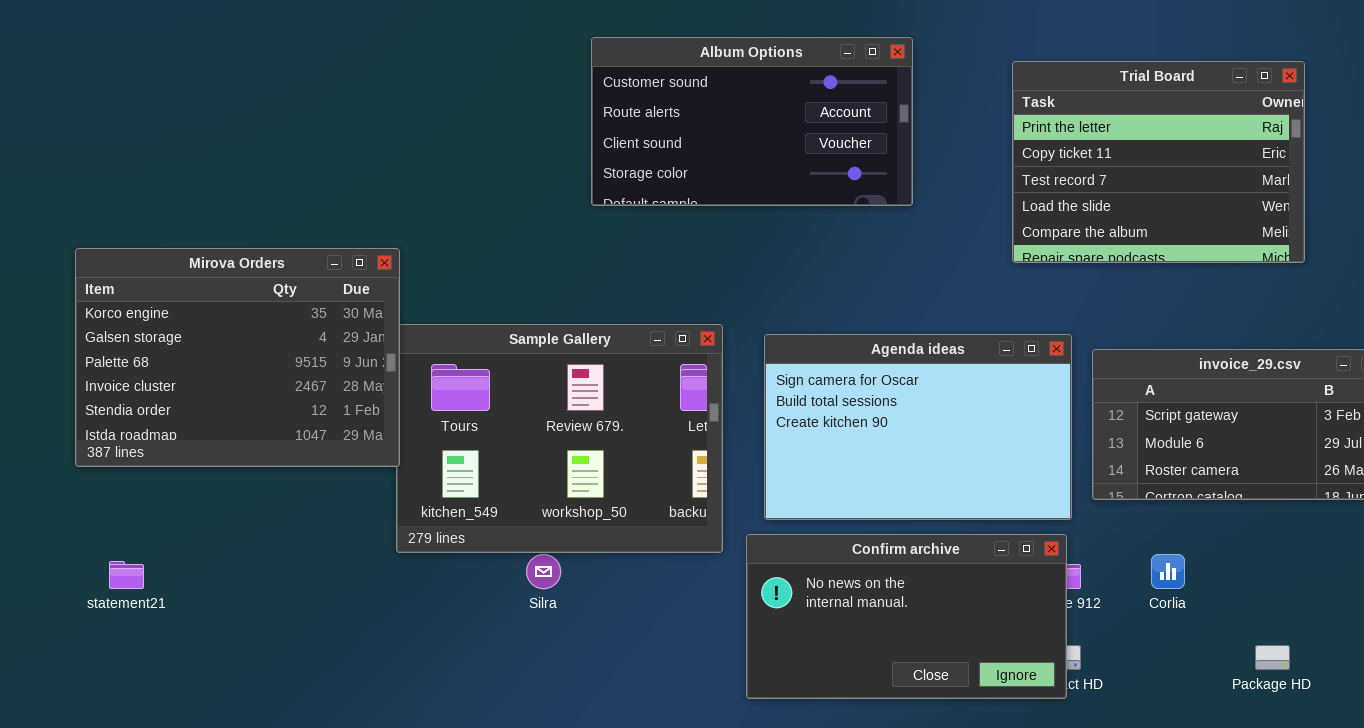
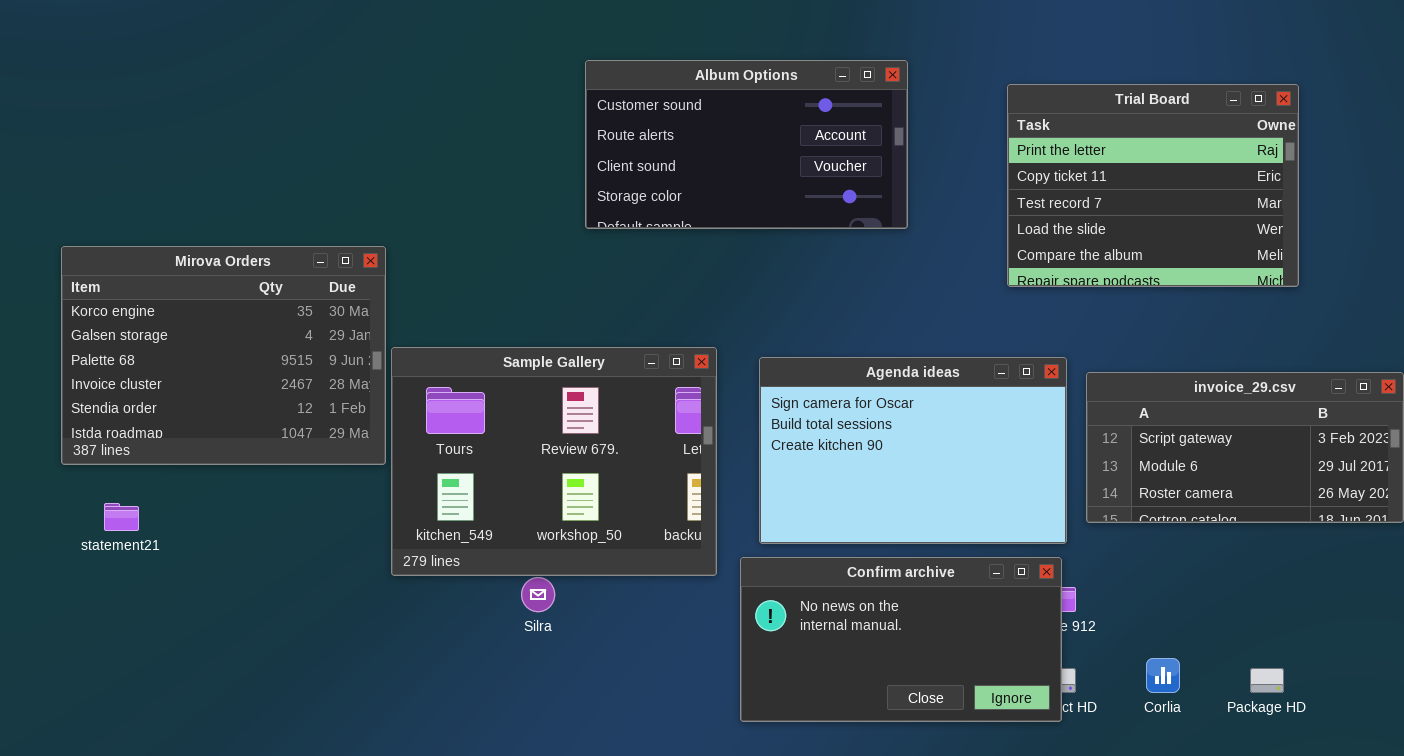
Mirova Orders: [75,248,400,467] -> [61,246,386,465], moved
Corlia: [1151,554,1185,589] -> [1146,658,1180,693], moved
statement21: [109,561,144,589] -> [104,503,139,531], moved

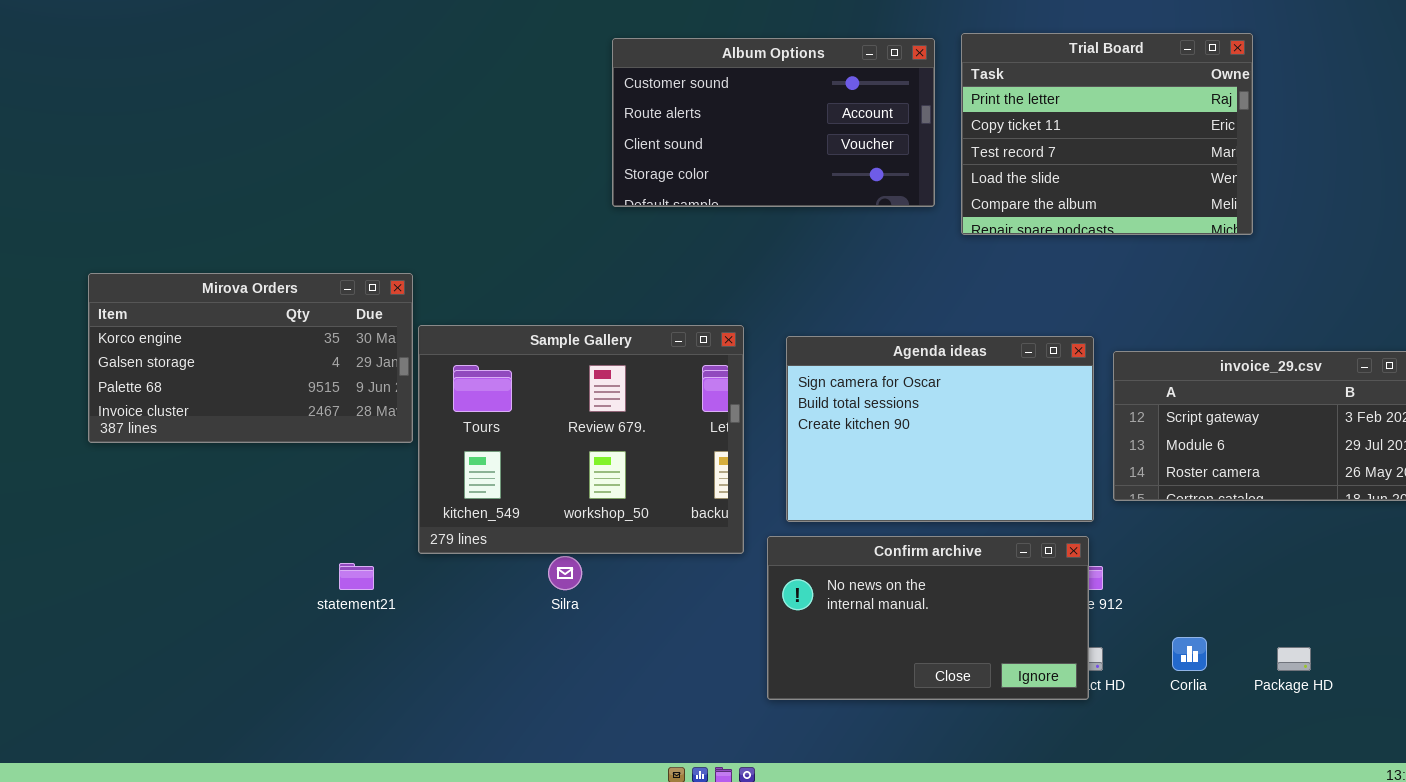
Trial Board: [1007,84,1299,287] -> [961,33,1253,235], moved
Mirova Orders: [61,246,386,465] -> [88,273,413,443], resized
statement21: [104,503,139,531] -> [339,563,374,590], moved

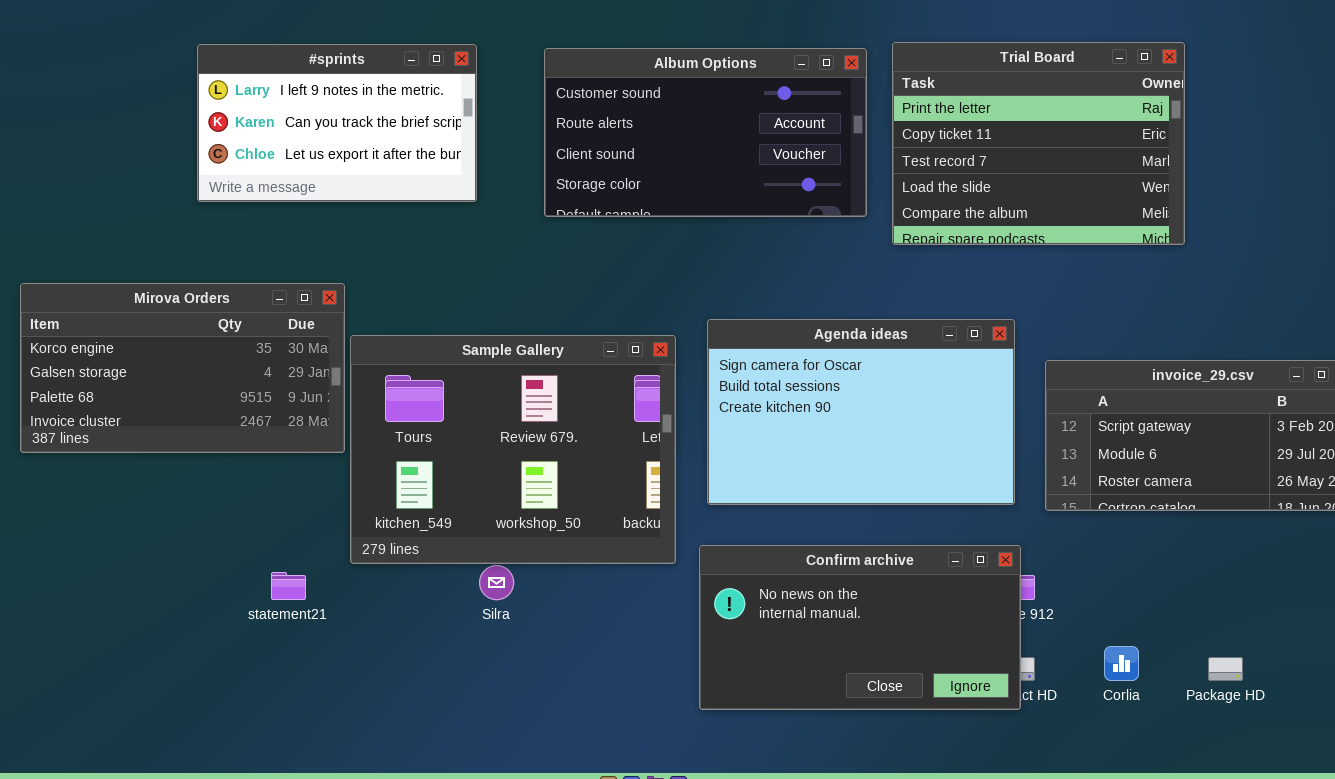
#sprints: none -> [197,44,477,202], opened
Agenda ideas: [786,336,1094,522] -> [707,319,1015,505], moved

